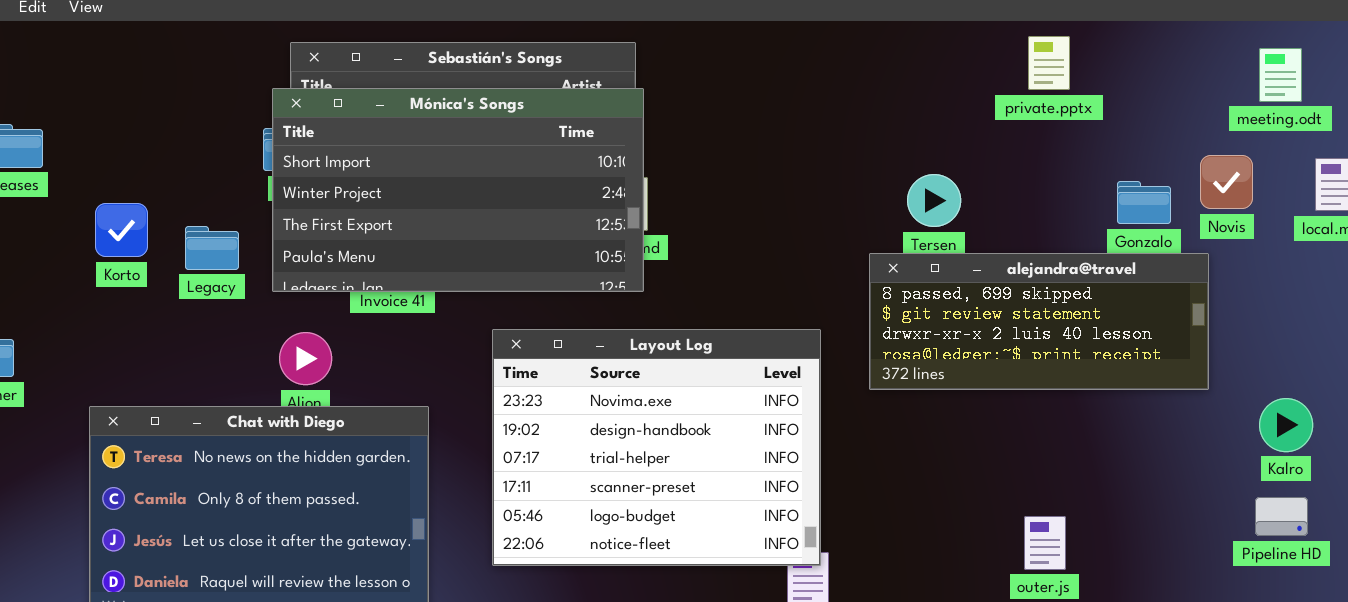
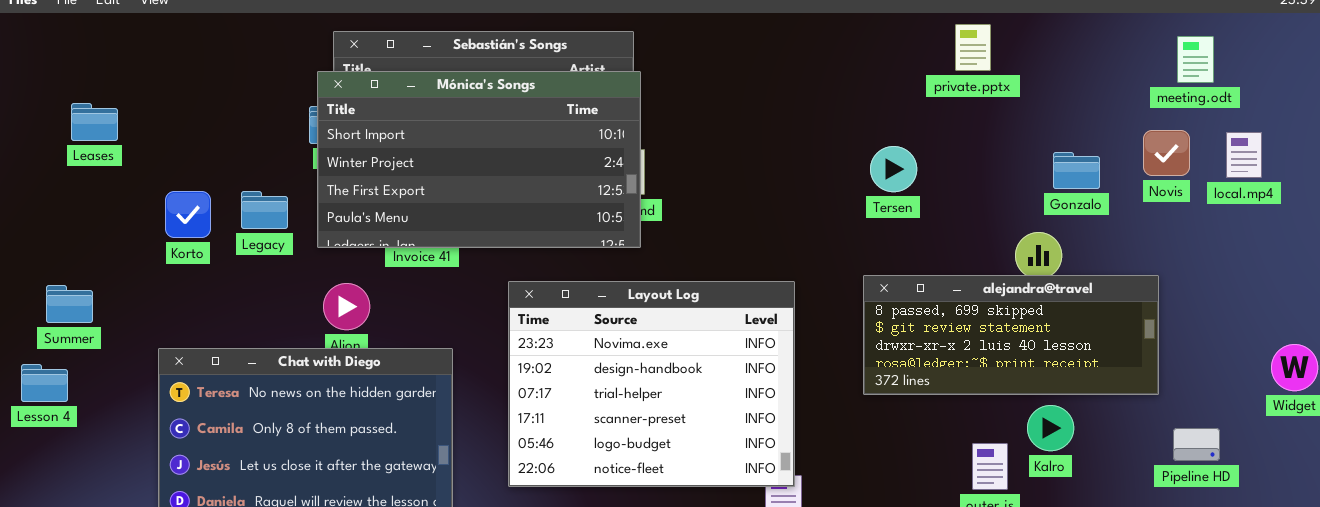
private.pptx: [1028,36,1070,90] -> [955,24,991,71], moved
Novis: [1200,155,1253,209] -> [1143,130,1190,176], moved
Korto: [95,203,148,257] -> [165,191,211,238], moved
alejandra@travel: [869,253,1209,390] -> [863,275,1159,395], moved
Kalro: [1259,398,1313,452] -> [1027,405,1074,451], moved

